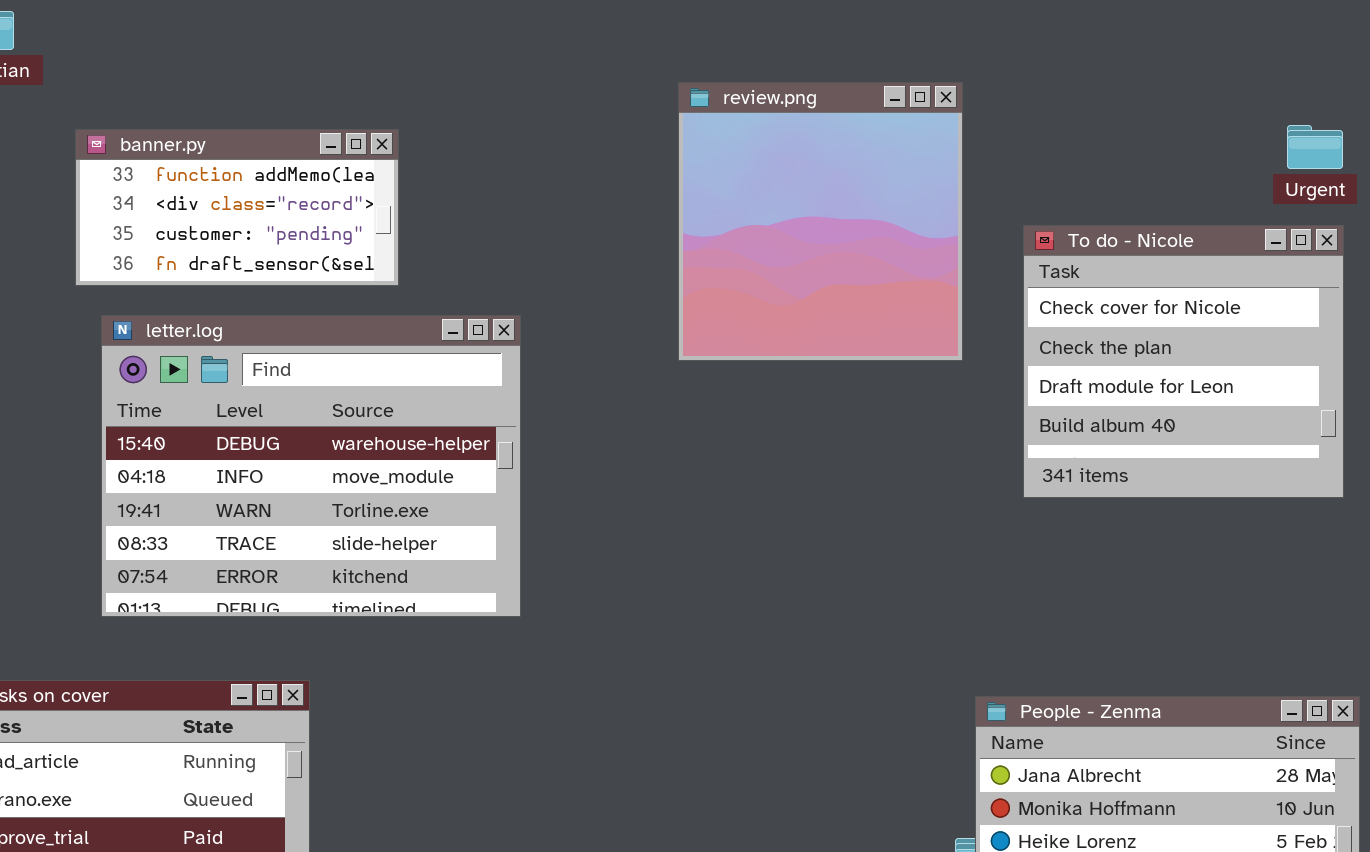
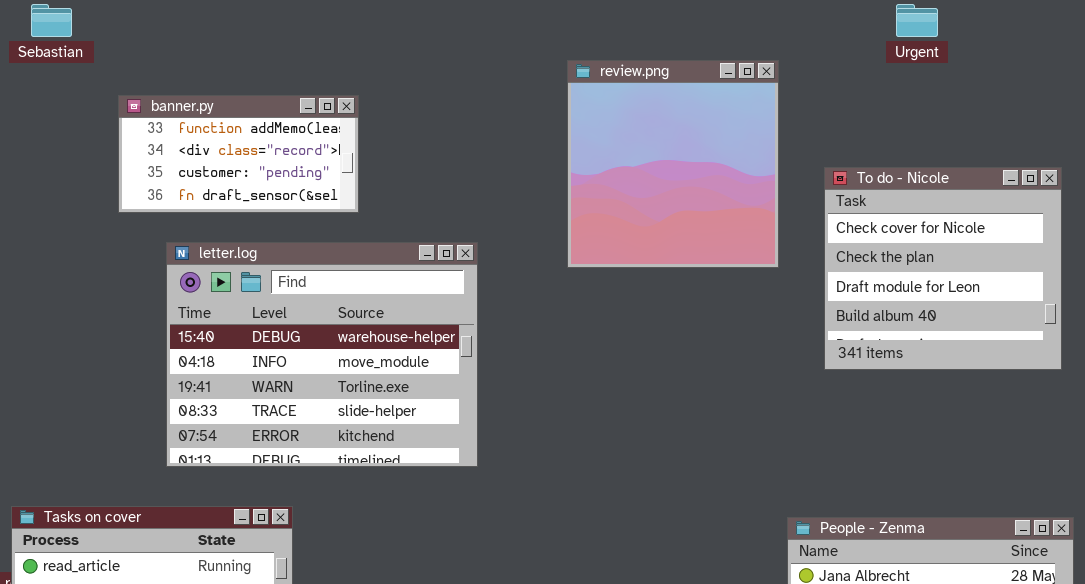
Urgent: [1287,125,1343,169] -> [896,4,938,37], moved
letter.log: [101,315,521,617] -> [166,242,478,467], moved

